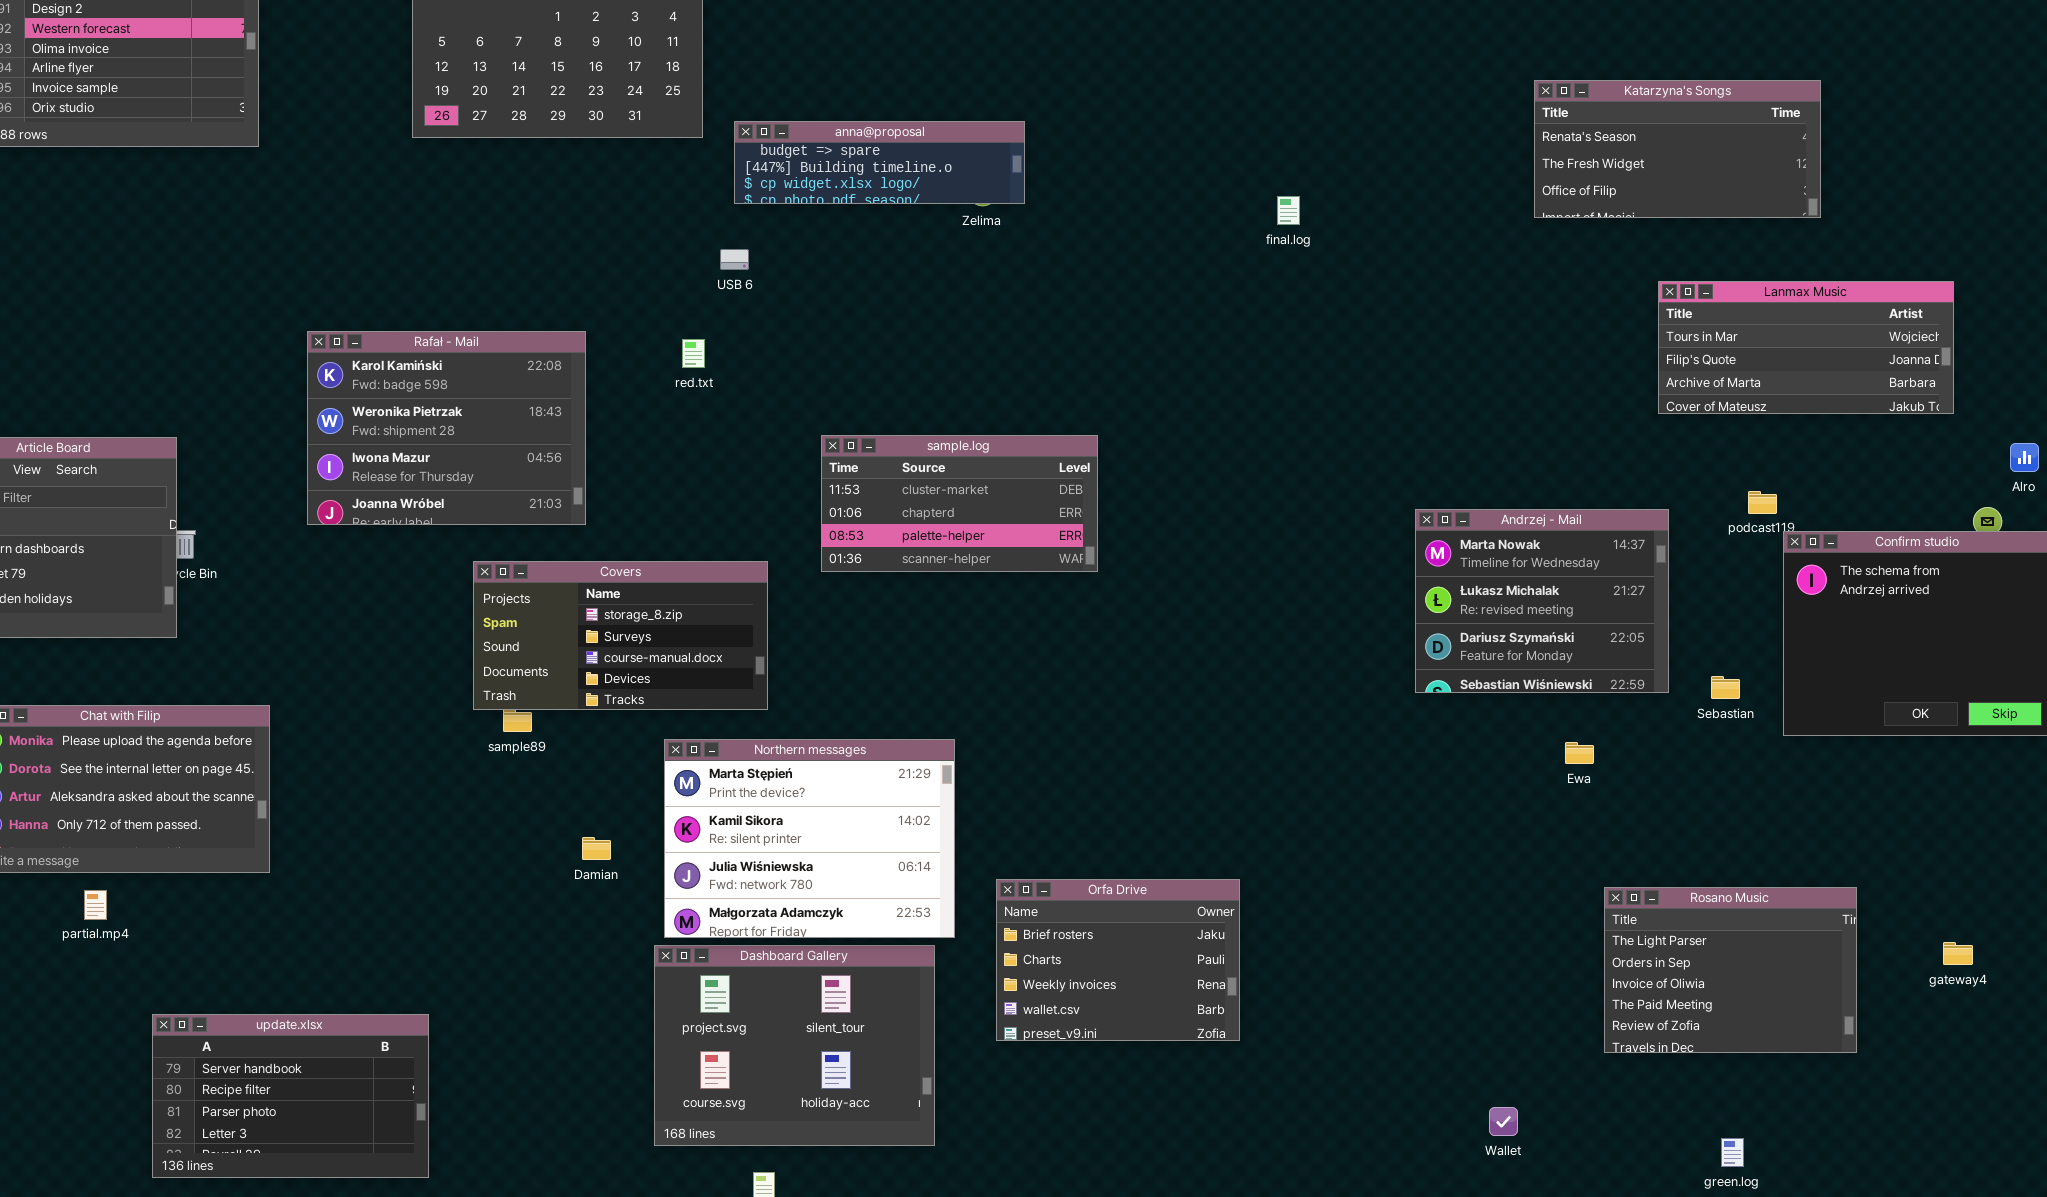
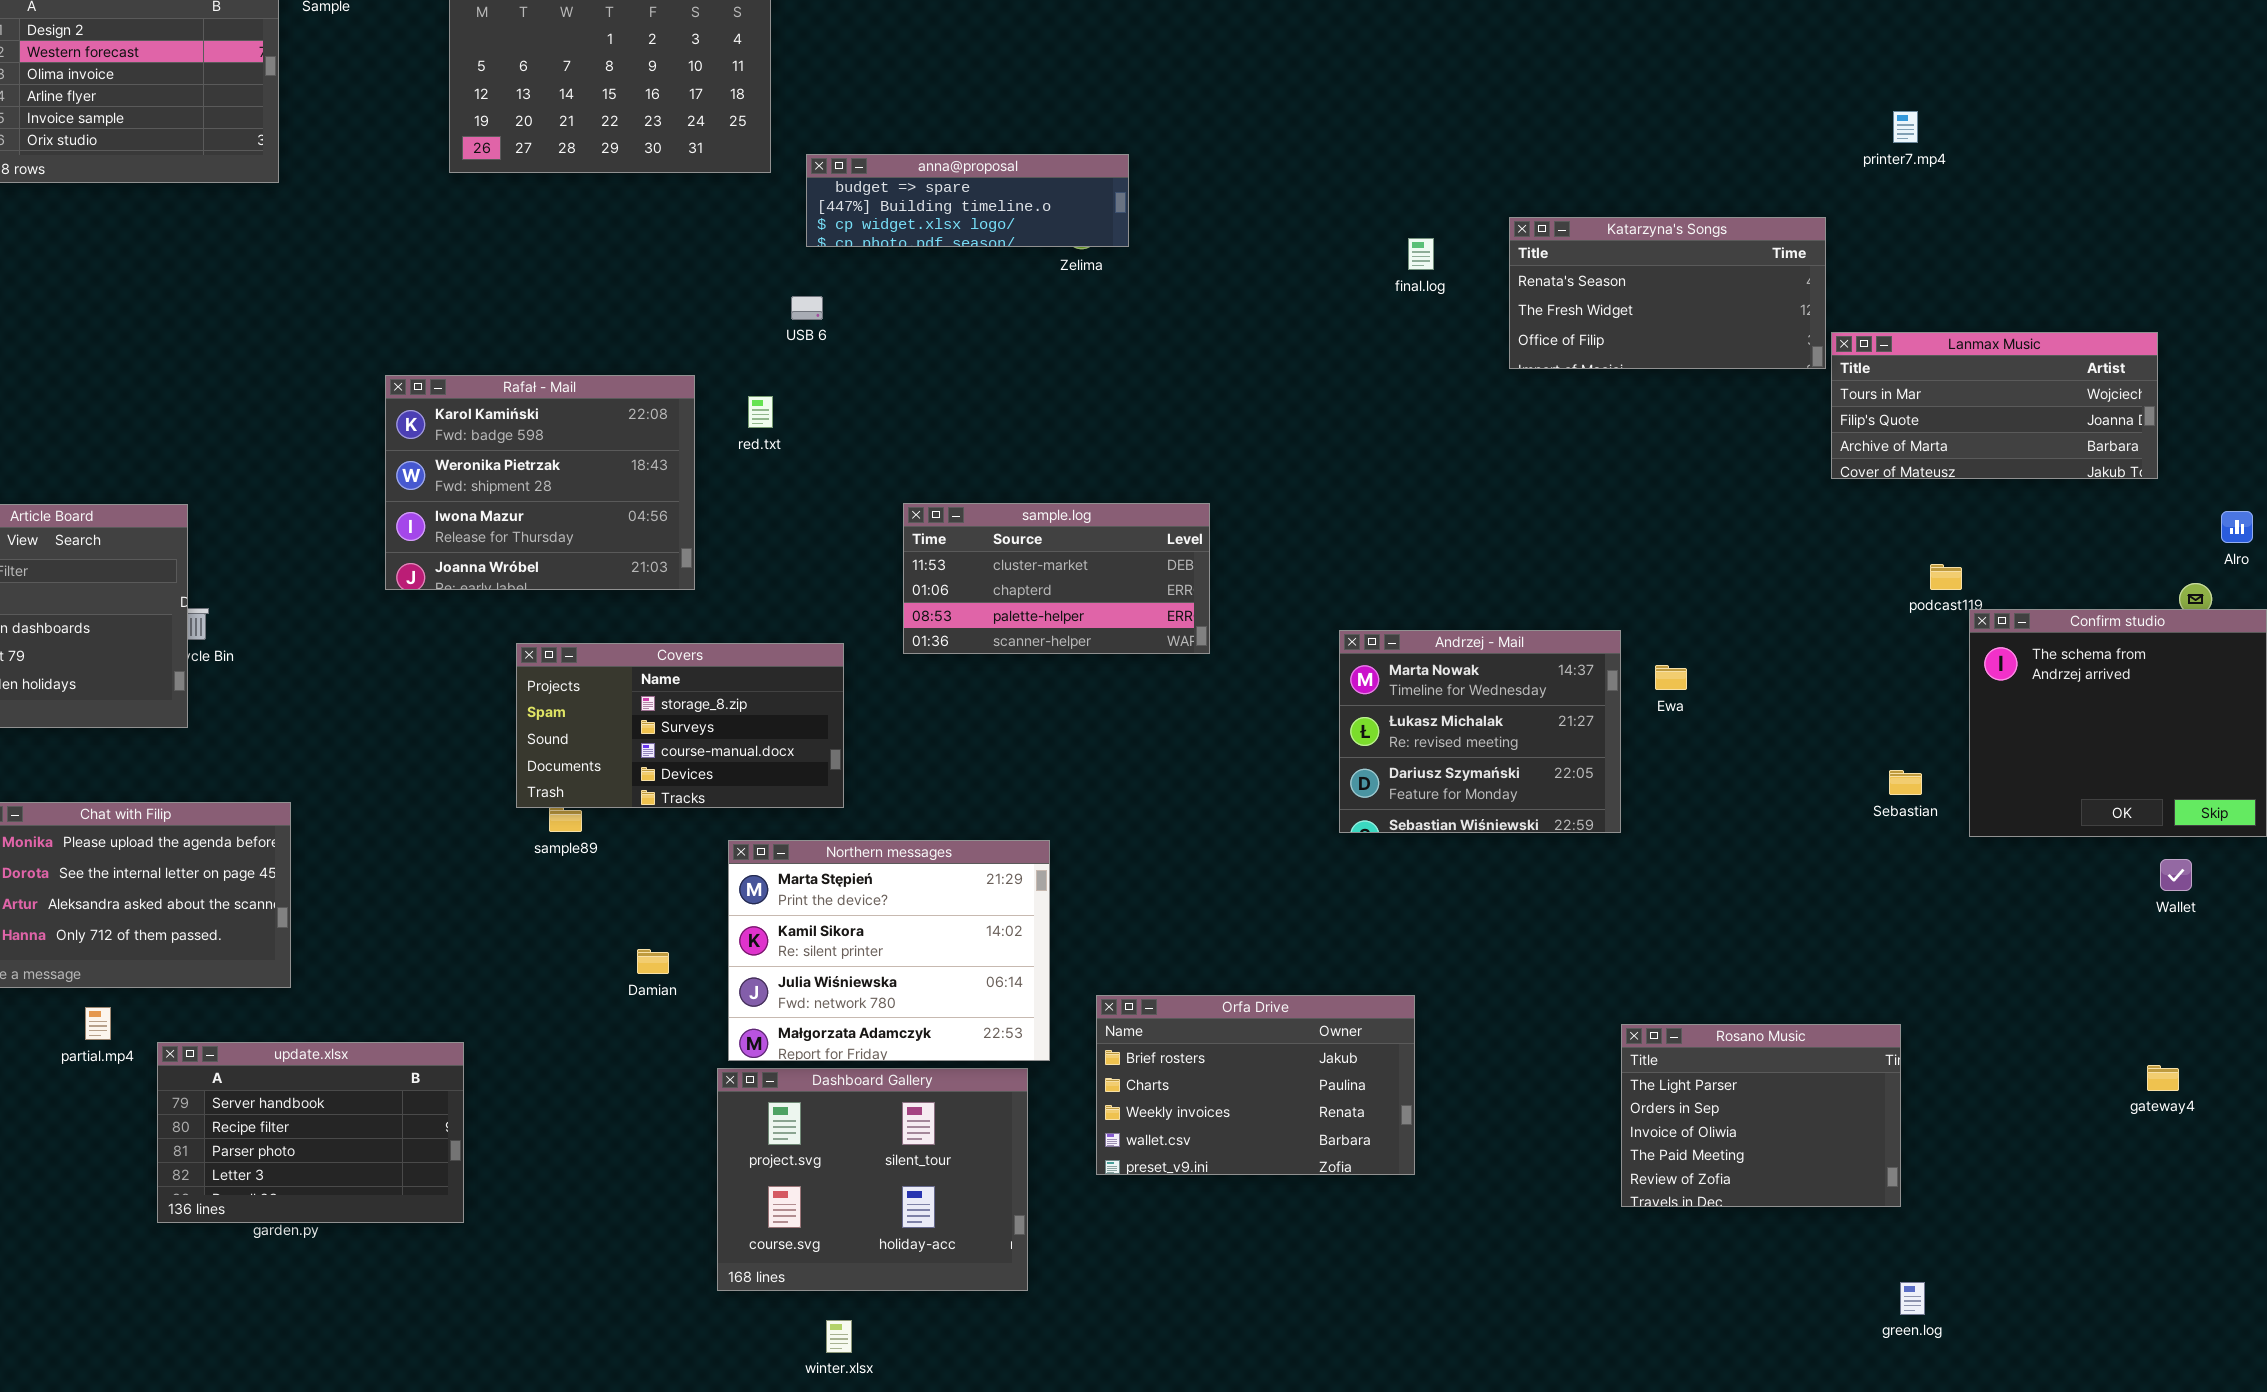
Katarzyna's Songs: [1534,80,1821,218] -> [1509,217,1826,369], moved
Rafał - Mail: [307,331,586,525] -> [385,375,695,590], moved
Andrzej - Mail: [1415,509,1669,693] -> [1339,630,1621,833], moved
Ewa: [1565,742,1594,764] -> [1655,665,1687,690], moved
Orfa Drive: [996,879,1240,1041] -> [1096,995,1415,1175], resized
Rosano Music: [1604,887,1857,1053] -> [1621,1024,1901,1207], moved
update.xlsx: [152,1014,429,1178] -> [157,1042,464,1223], moved
Wallet: [1489,1107,1518,1136] -> [2160,859,2192,891], moved

